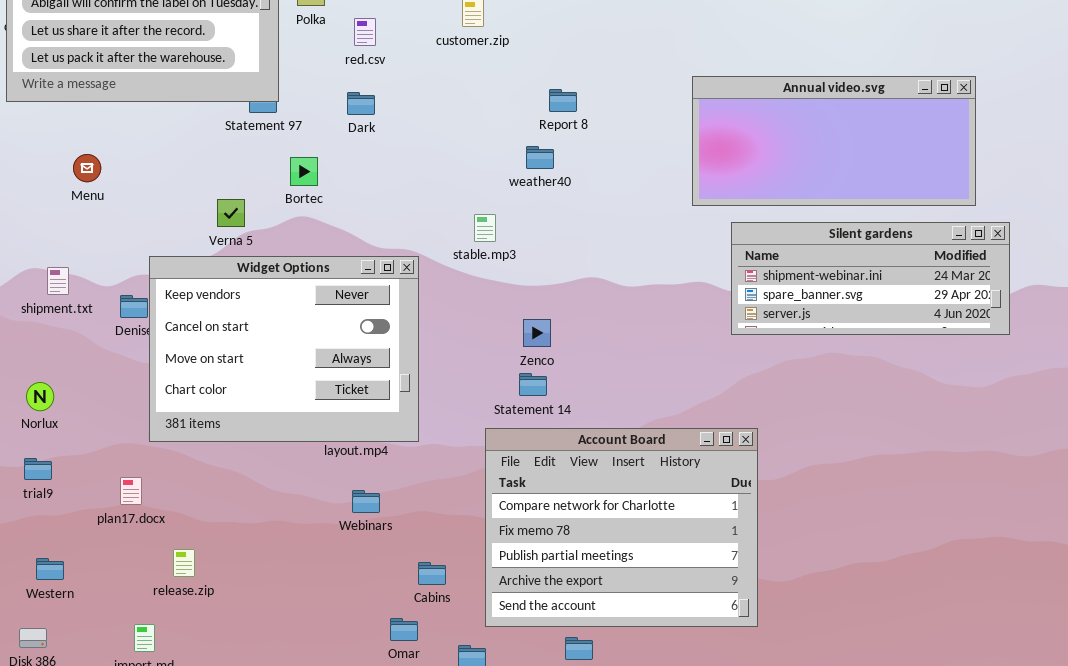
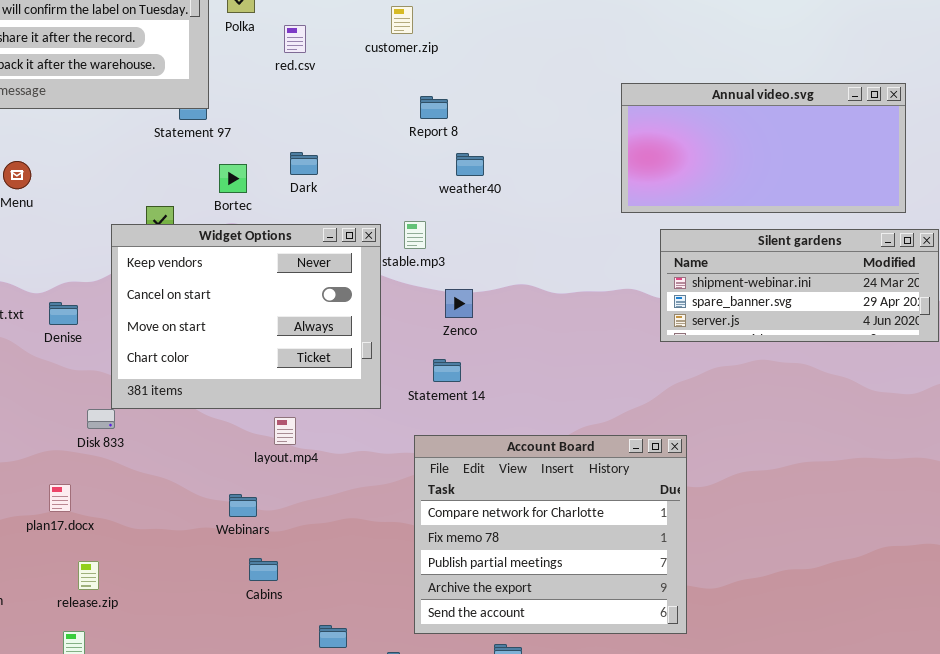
Report 8: [549,89,577,112] -> [420,96,448,119], moved
Dark: [347,92,375,115] -> [290,152,318,175], moved
Widget Options: [149,256,419,442] -> [111,224,381,409], moved
Zenco: [523,319,551,347] -> [445,289,473,318], moved
Statement 14: [519,373,547,396] -> [433,359,461,382], moved
Webinars: [352,490,380,513] -> [229,494,257,517], moved
release.zip: [173,549,195,577] -> [78,561,99,590], moved
Cabins: [418,562,446,585] -> [249,558,278,581], moved

